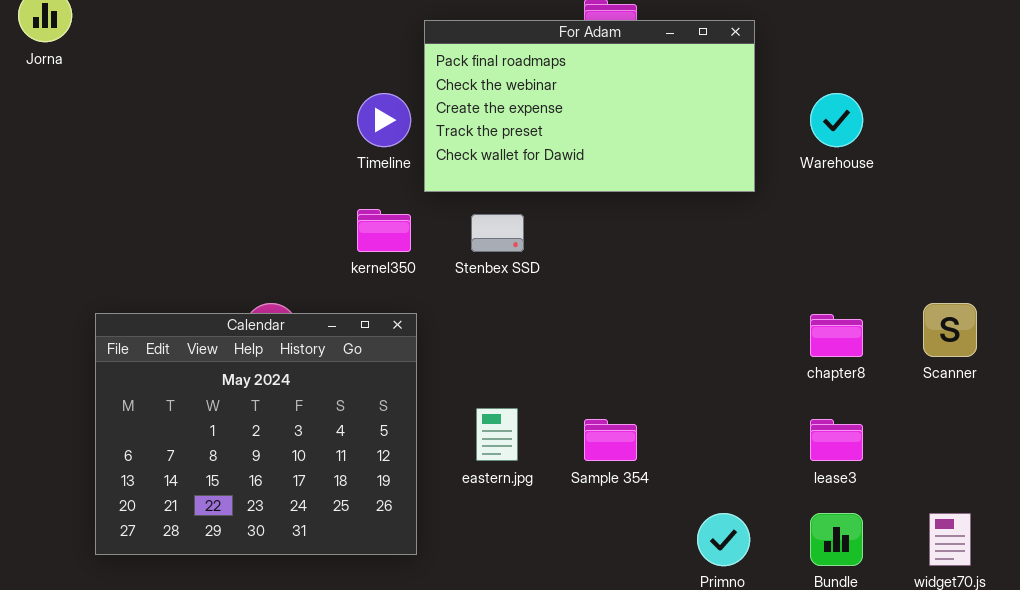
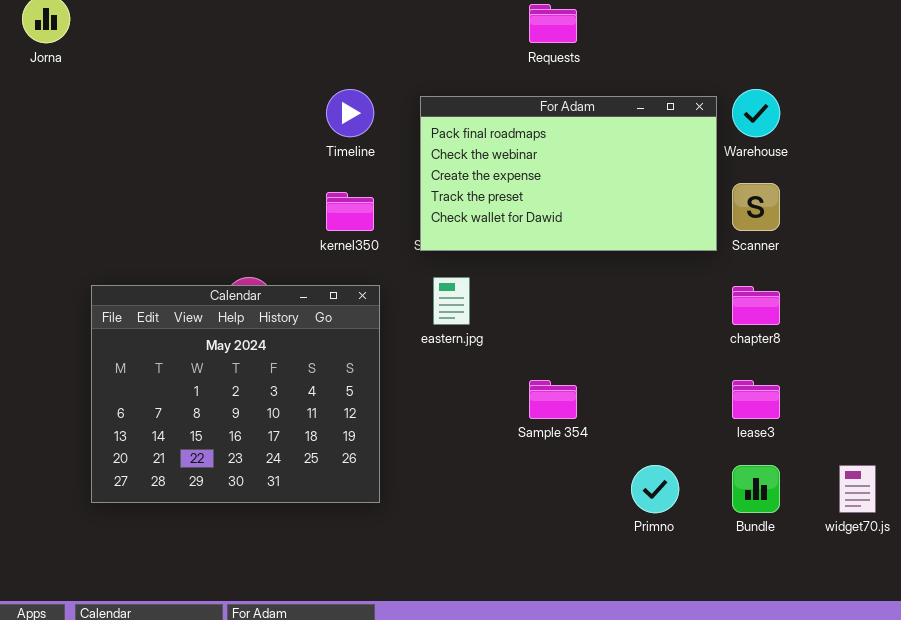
For Adam: [424,20,755,192] -> [420,96,717,251], moved
Scanner: [923,303,977,357] -> [732,183,780,231], moved
eastern.jpg: [476,408,518,461] -> [433,277,470,325], moved

